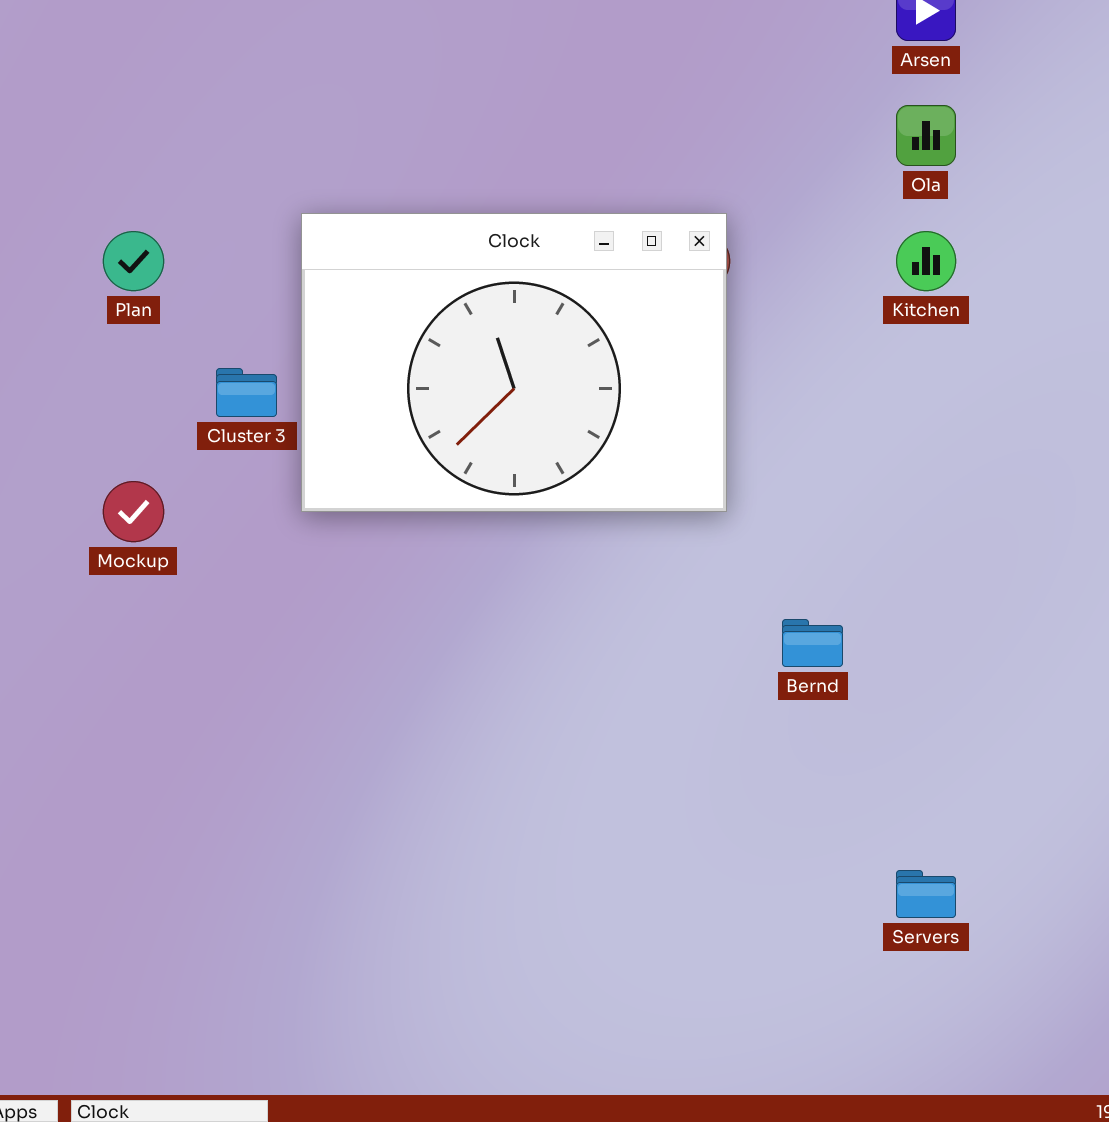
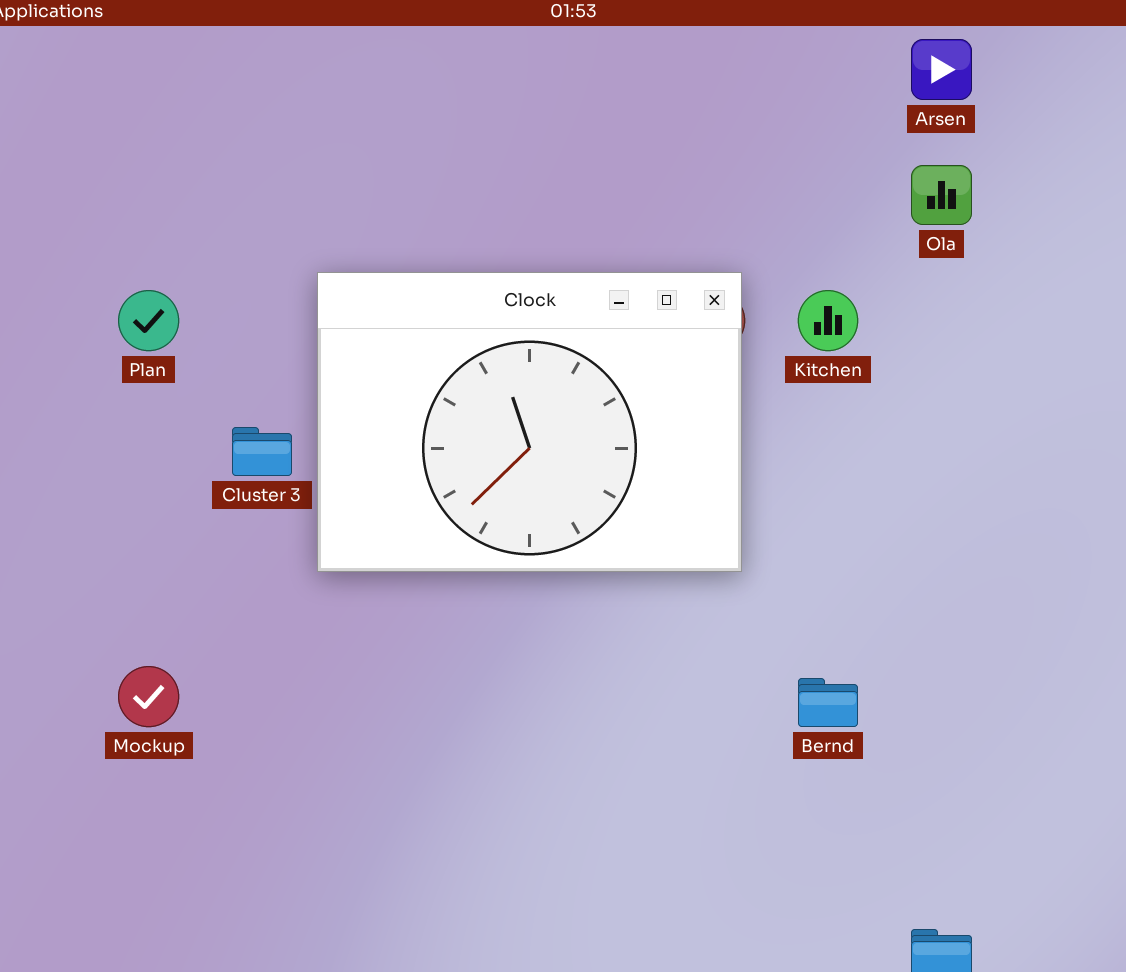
Kitchen: [896,231,956,291] -> [798,290,858,351], moved
Mockup: [103,481,164,542] -> [118,666,179,727], moved

